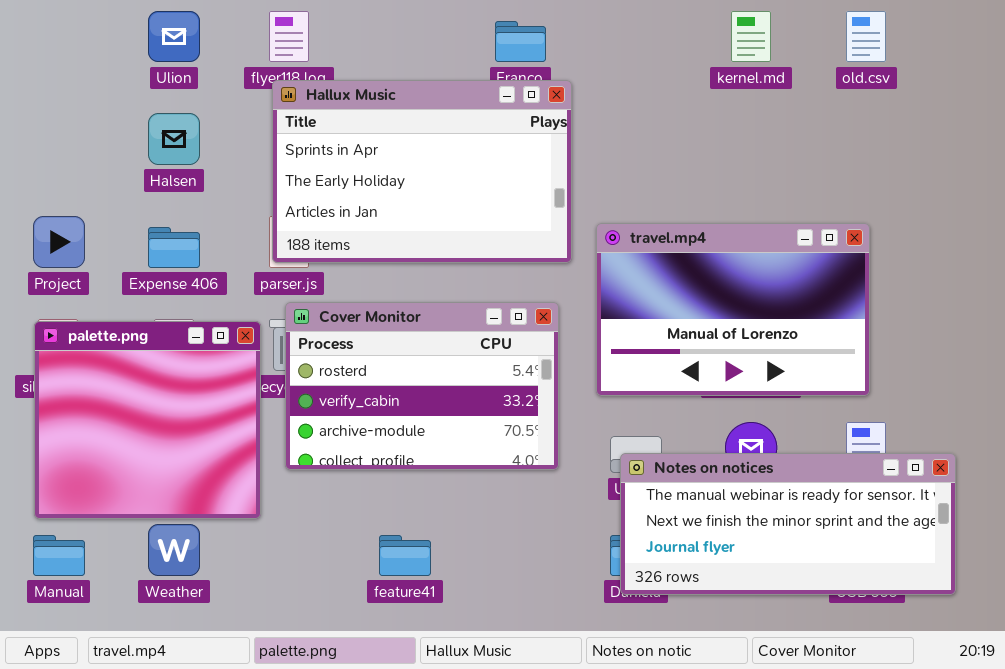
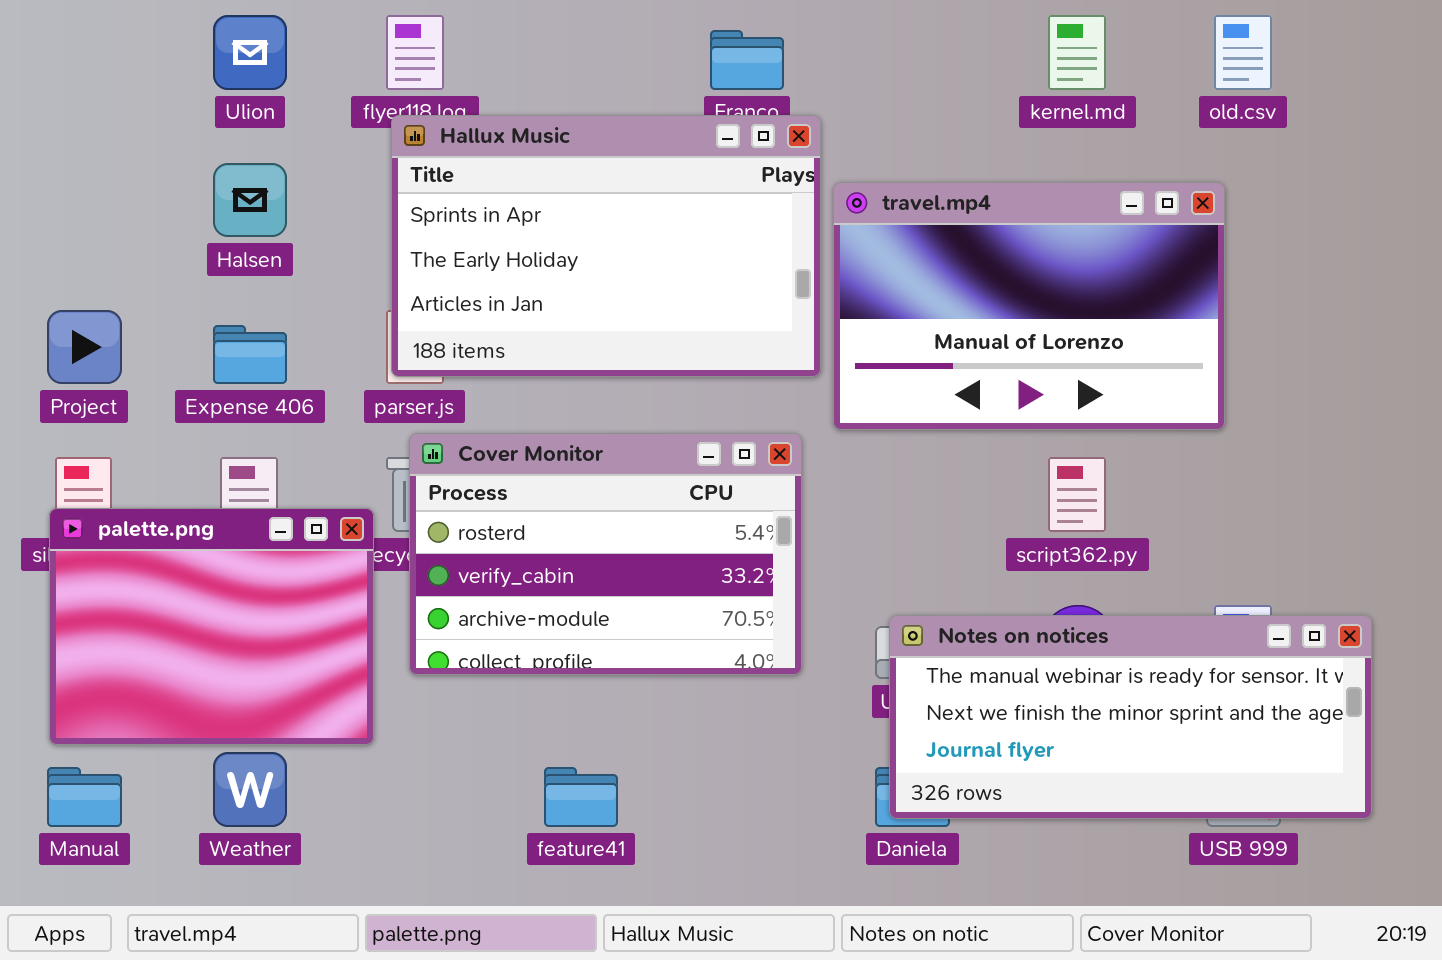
travel.mp4: [596,223,870,396] -> [833,182,1225,430], moved
palette.png: [34,321,261,519] -> [49,508,374,745], resized
Notes on notices: [620,453,956,595] -> [889,615,1372,819], moved

